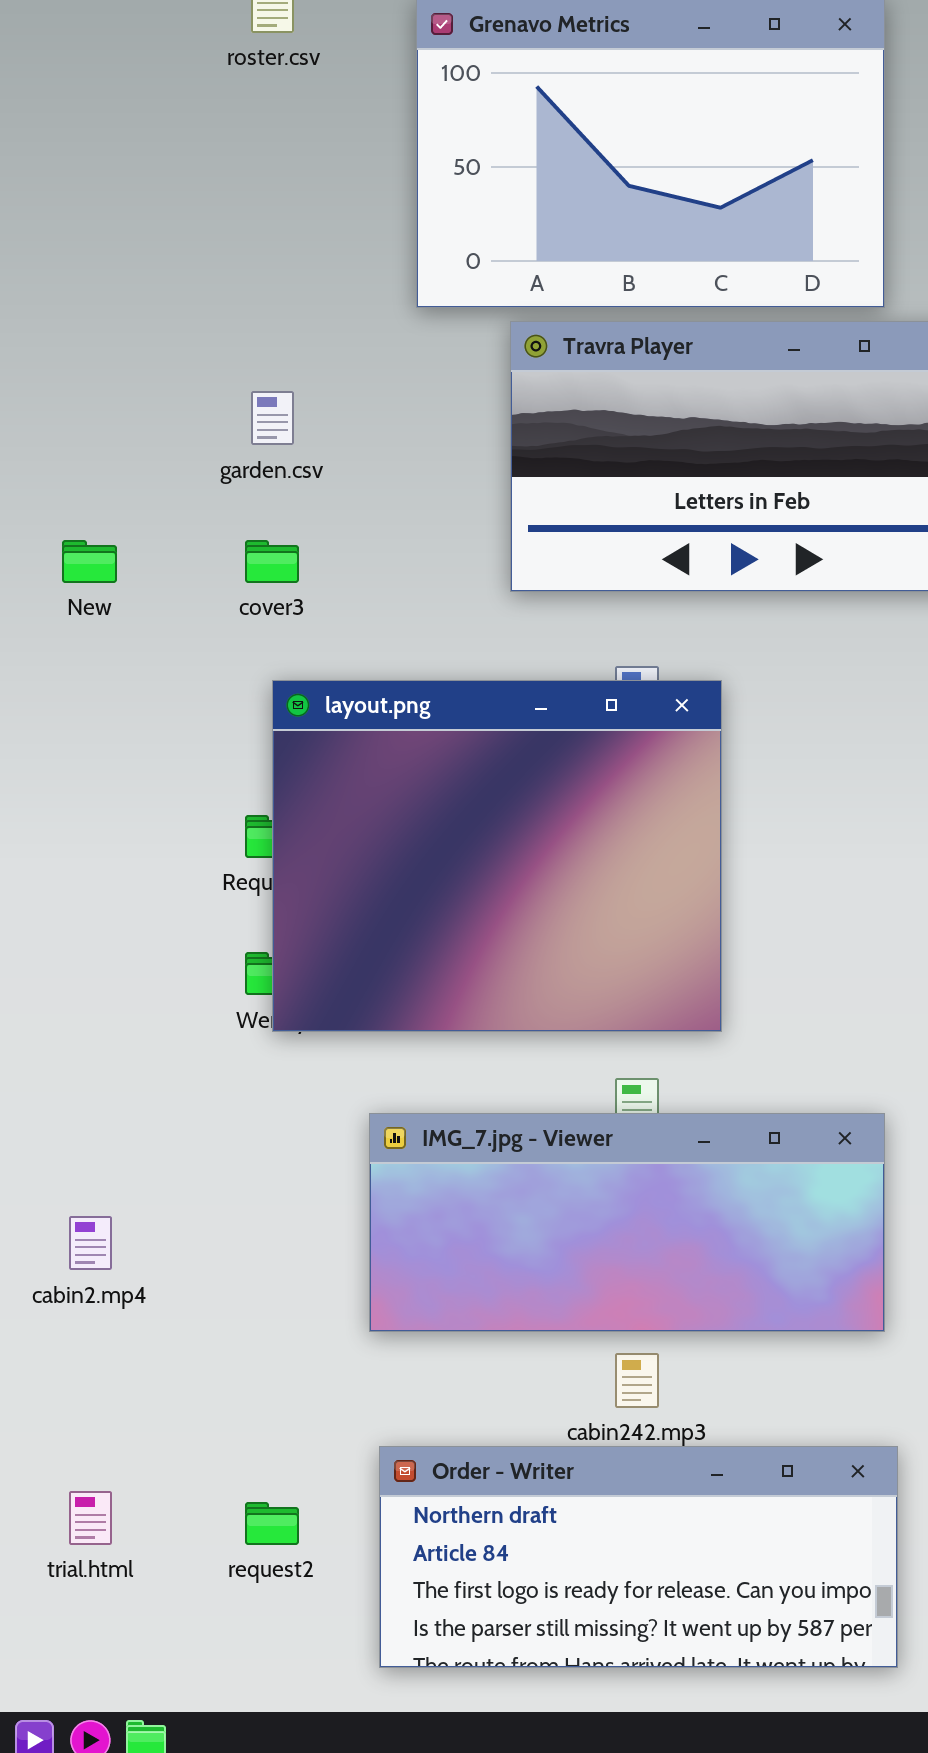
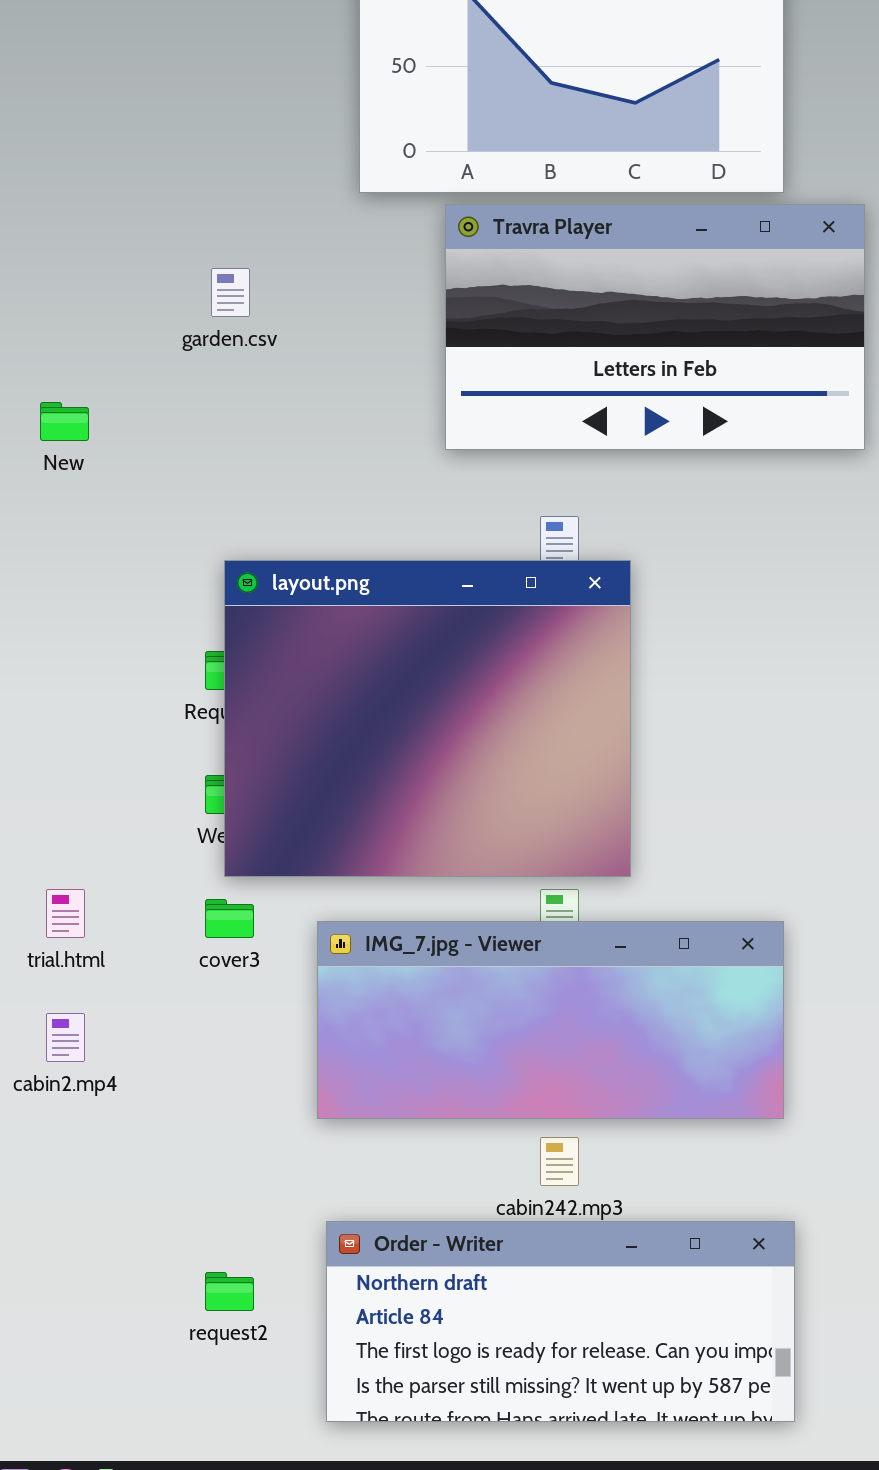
cover3: [245,540,299,583] -> [205,899,254,938], moved
layout.png: [272,680,722,1032] -> [224,560,631,877], moved
trial.html: [69,1491,112,1545] -> [46,889,85,938], moved

